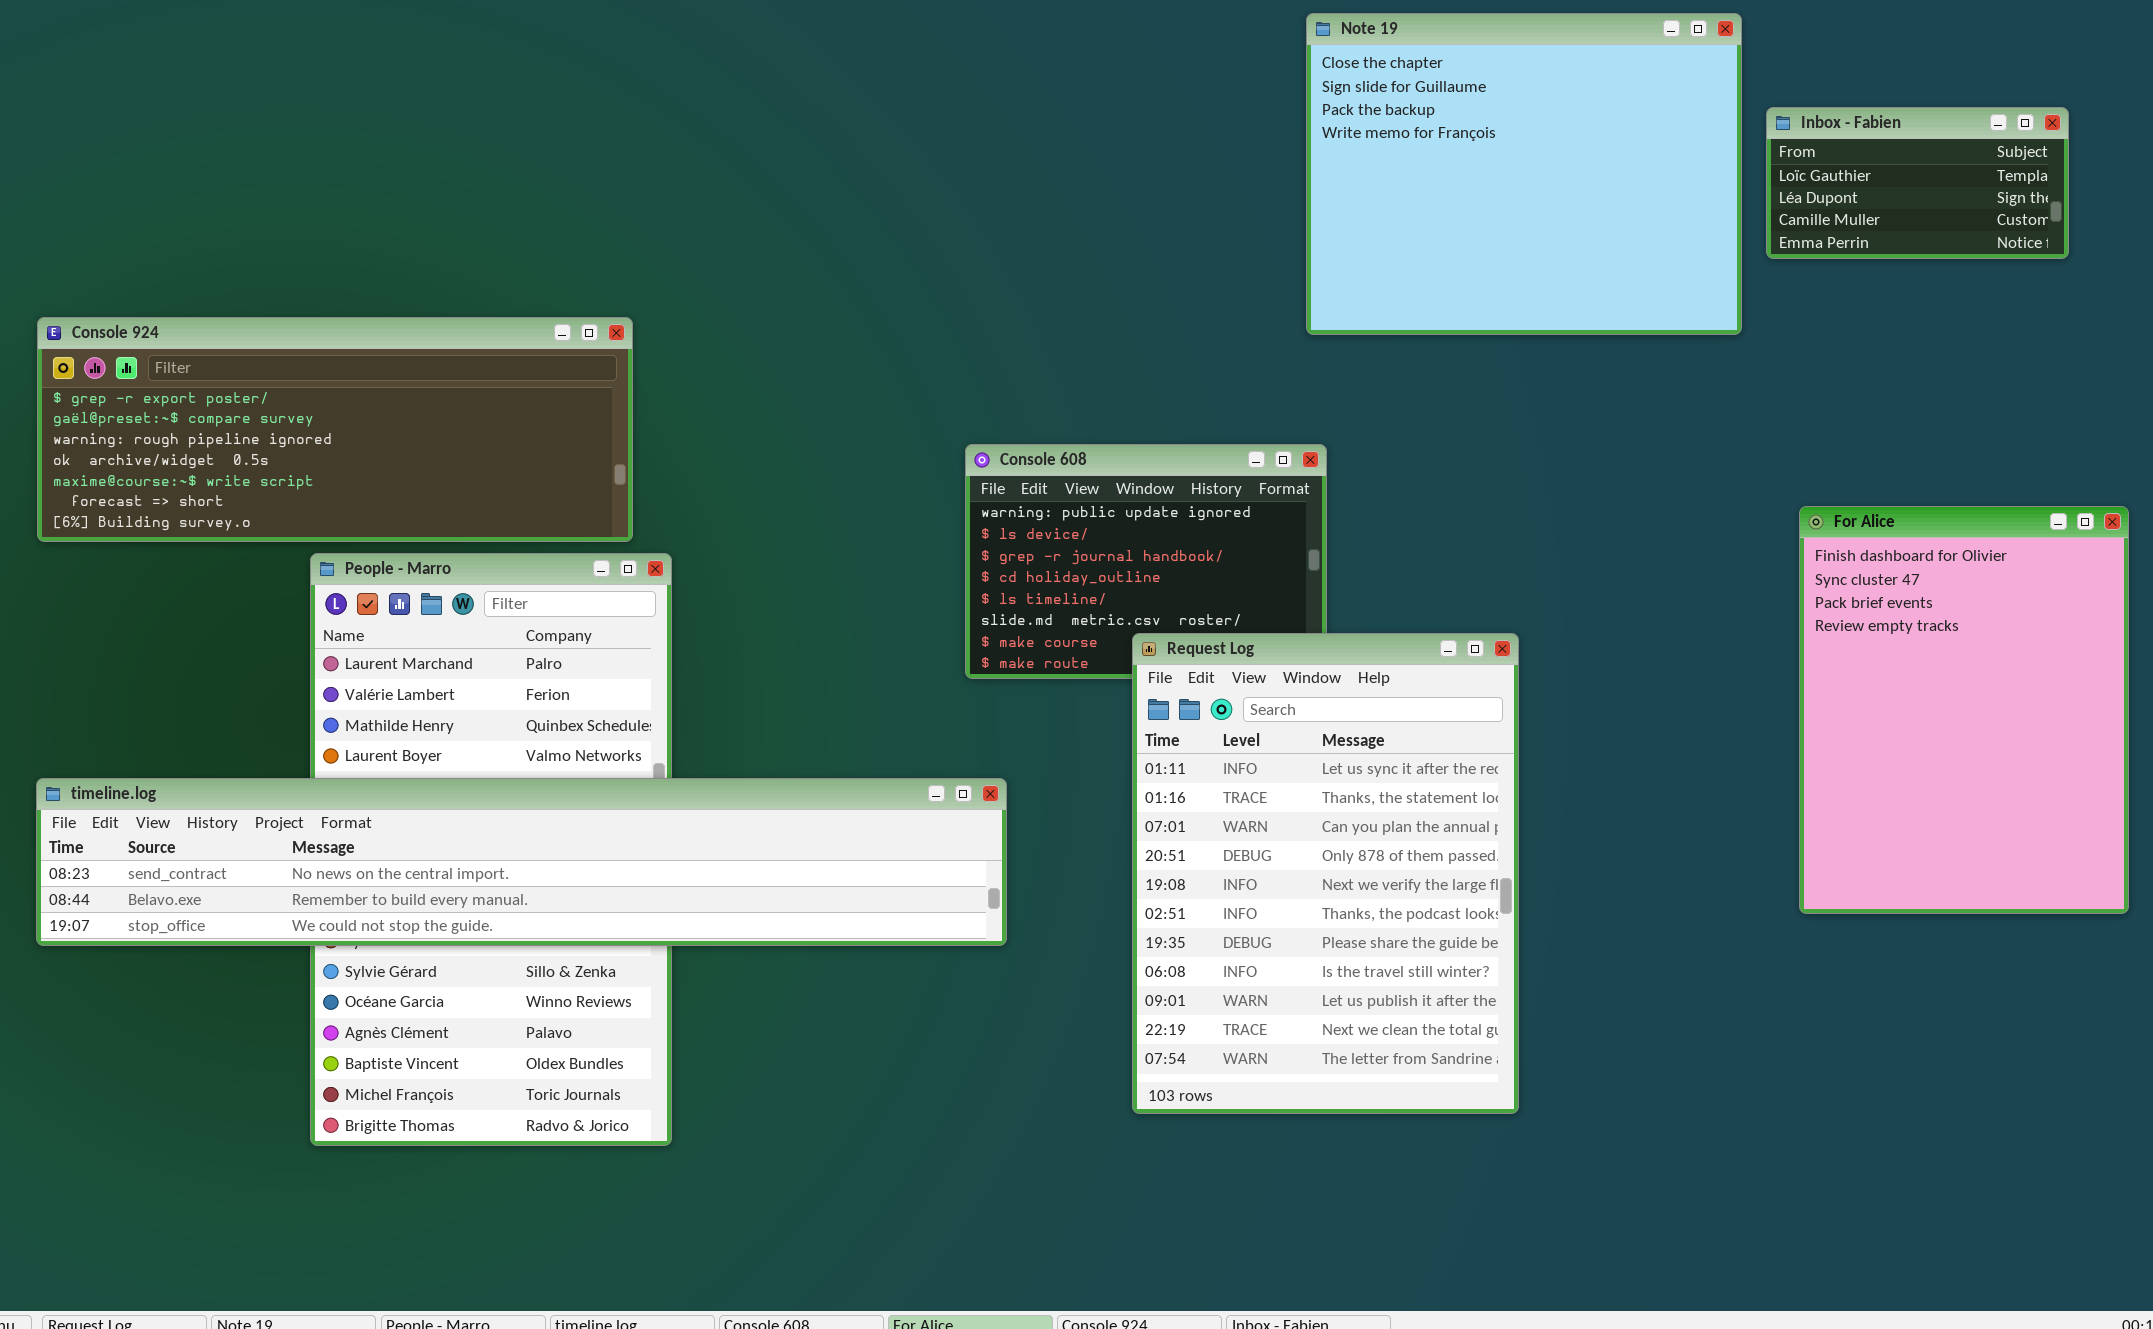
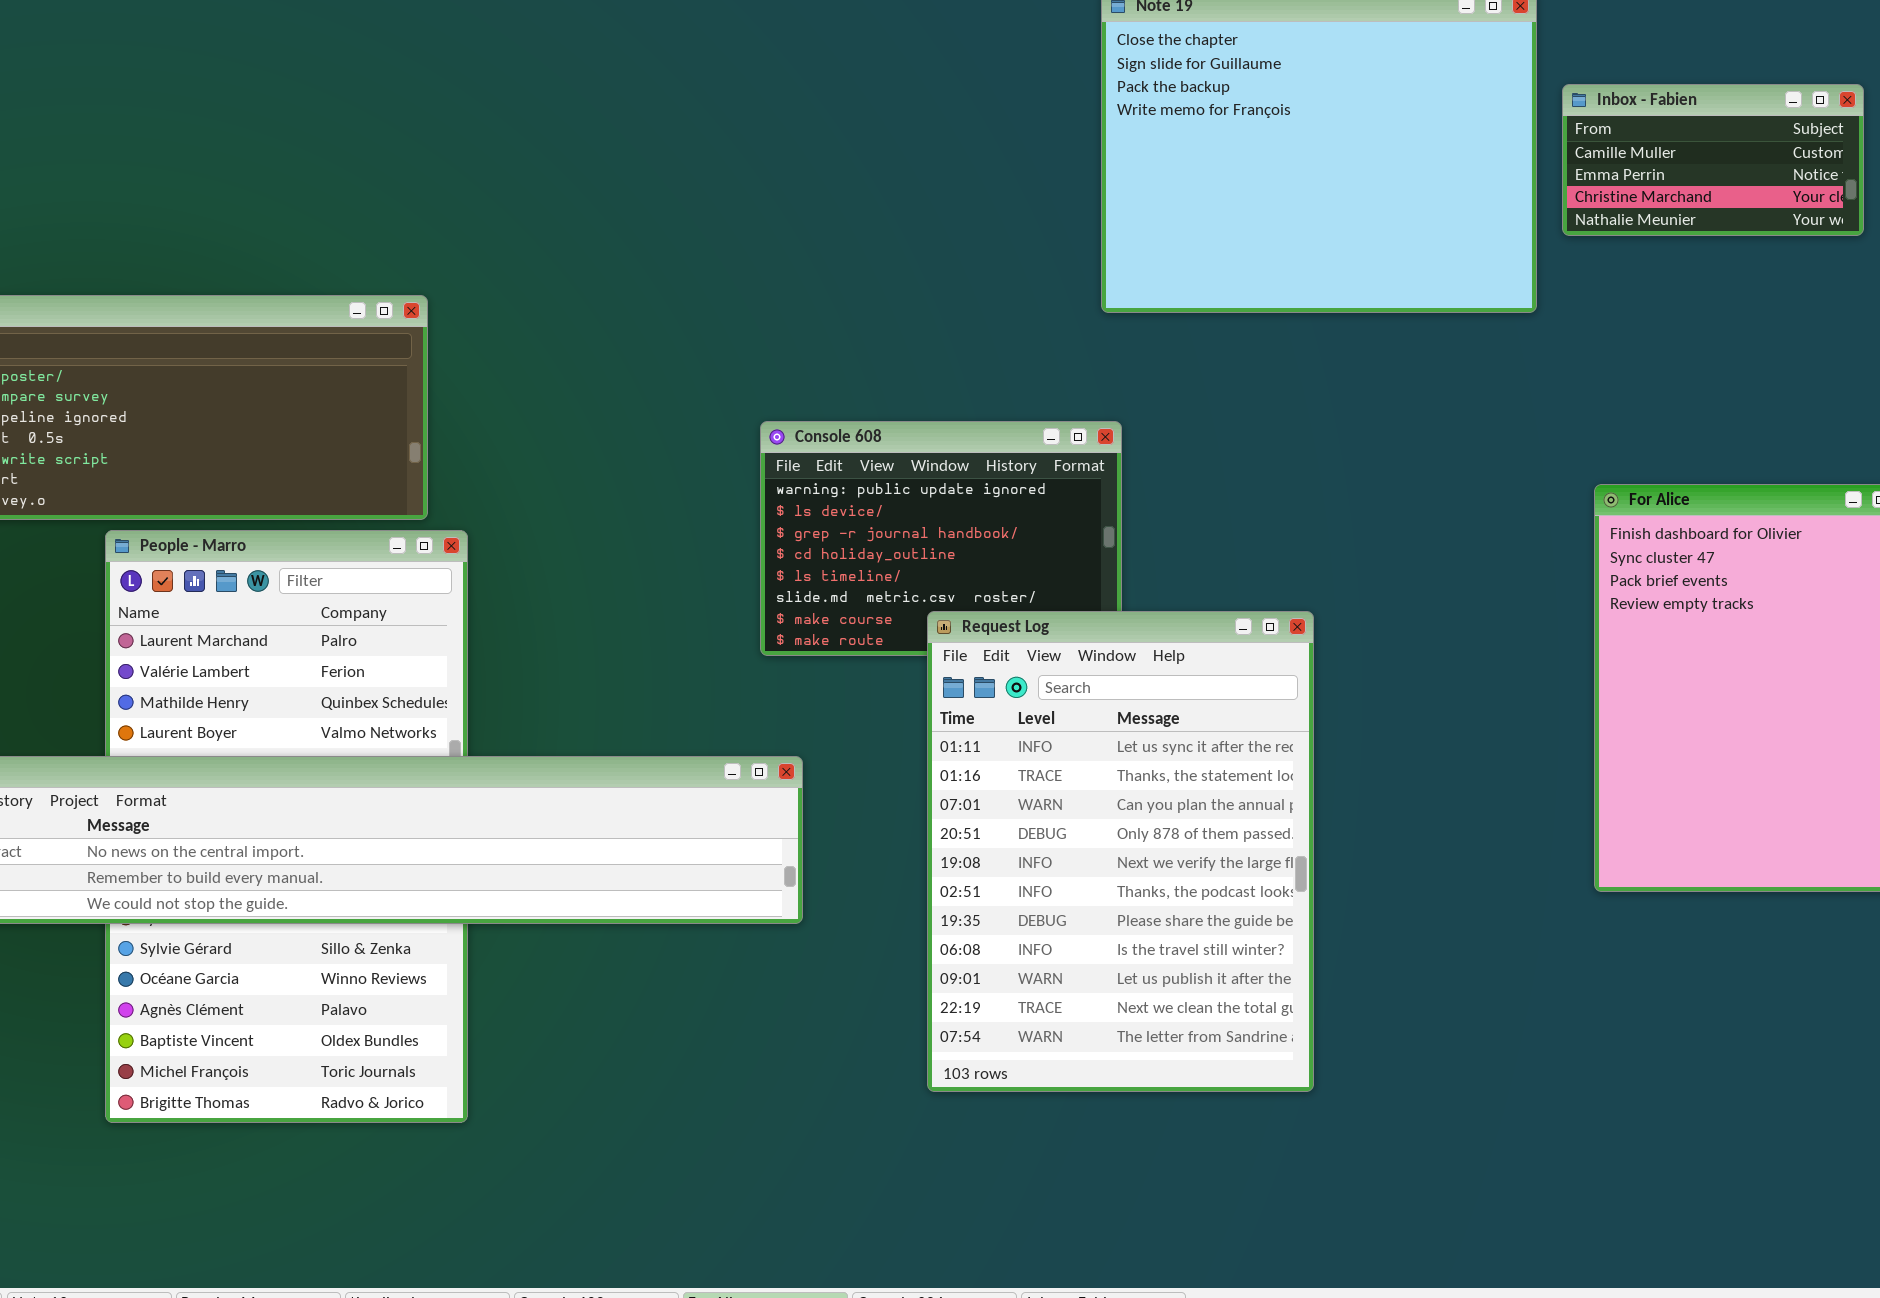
Inbox - Fabien: [1766,107,2069,259] -> [1562,84,1864,236], scrolled down 2 rows

